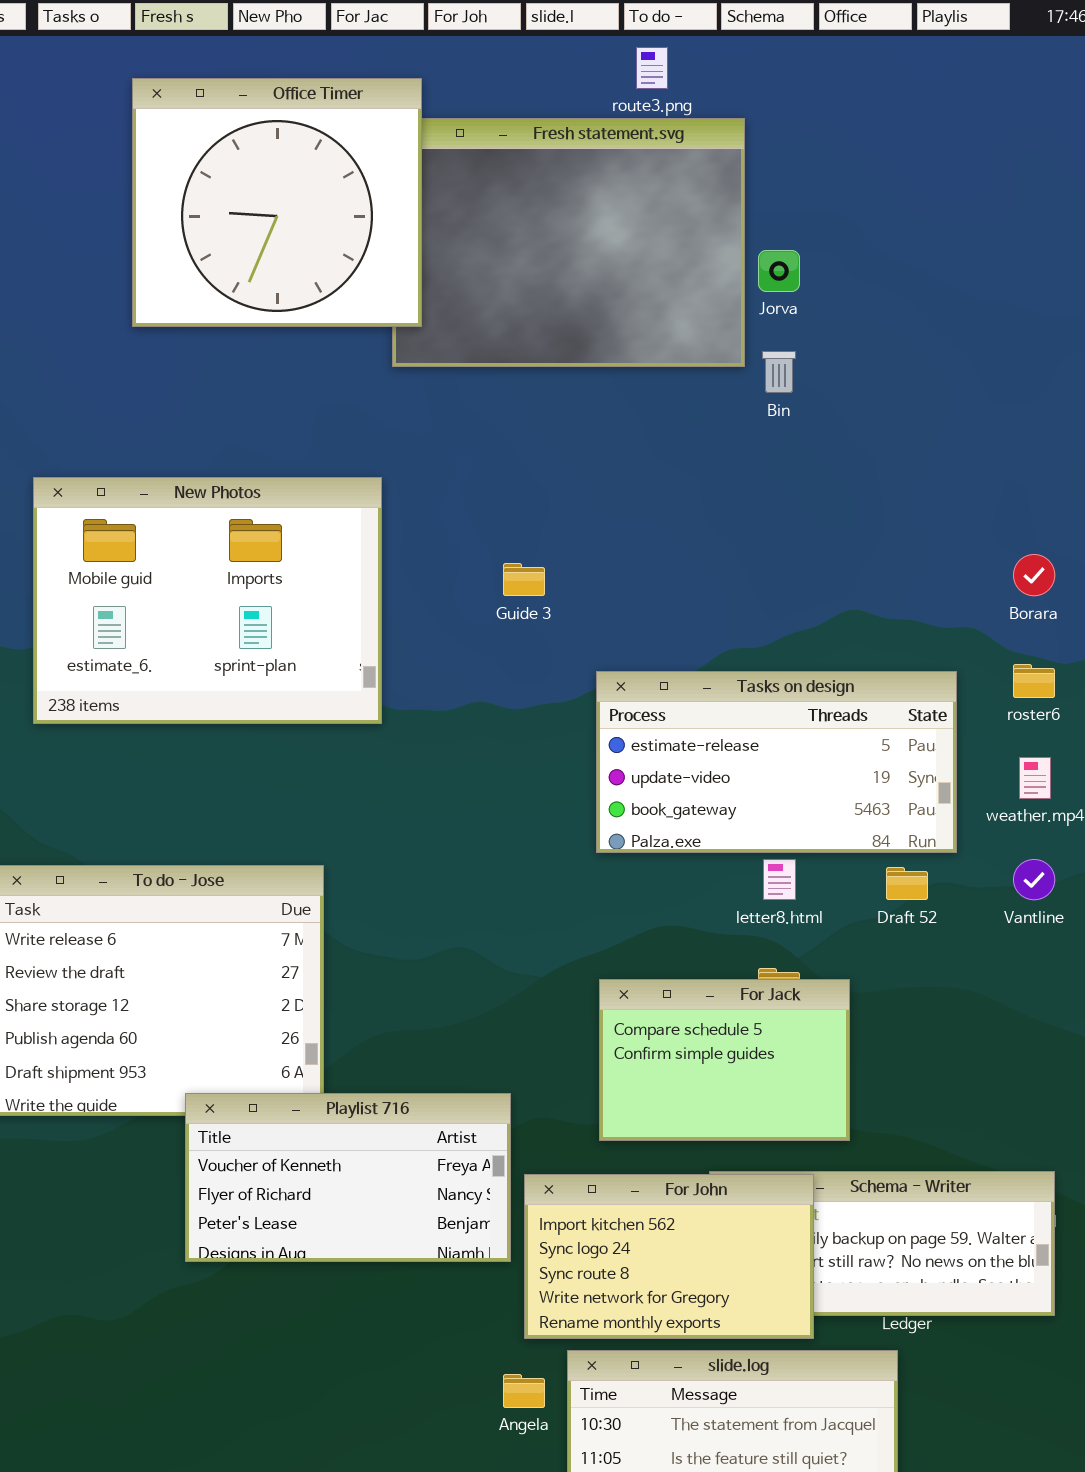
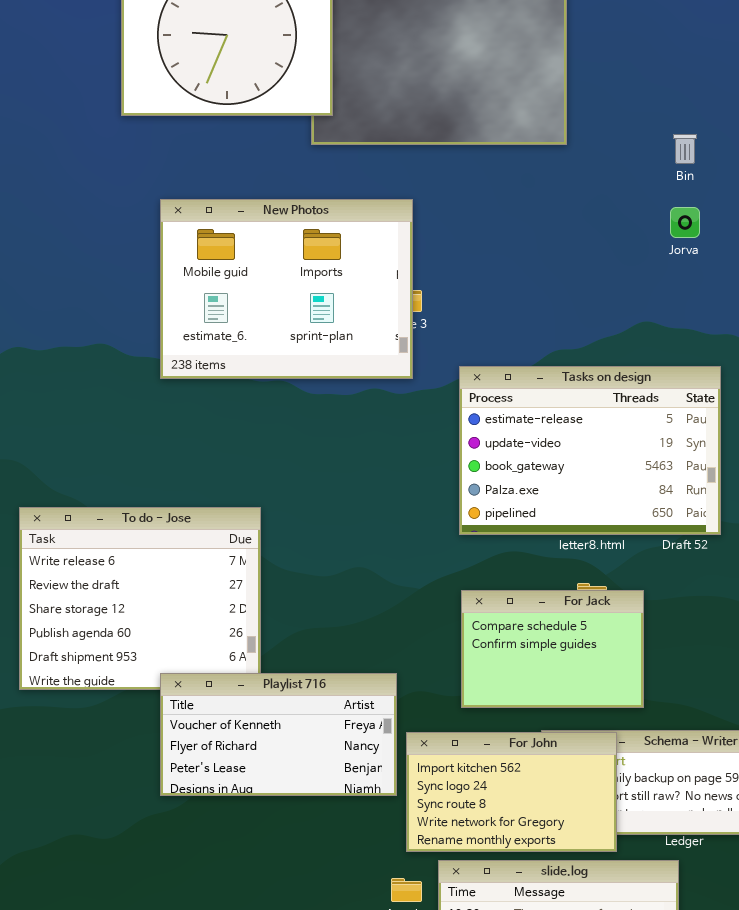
Jorva: [758,250,800,292] -> [670,207,700,238], moved
Bin: [762,351,796,393] -> [673,134,697,164], moved
New Photos: [33,477,382,724] -> [160,199,413,379], moved
Tasks on design: [596,671,957,853] -> [459,366,721,535], resized

